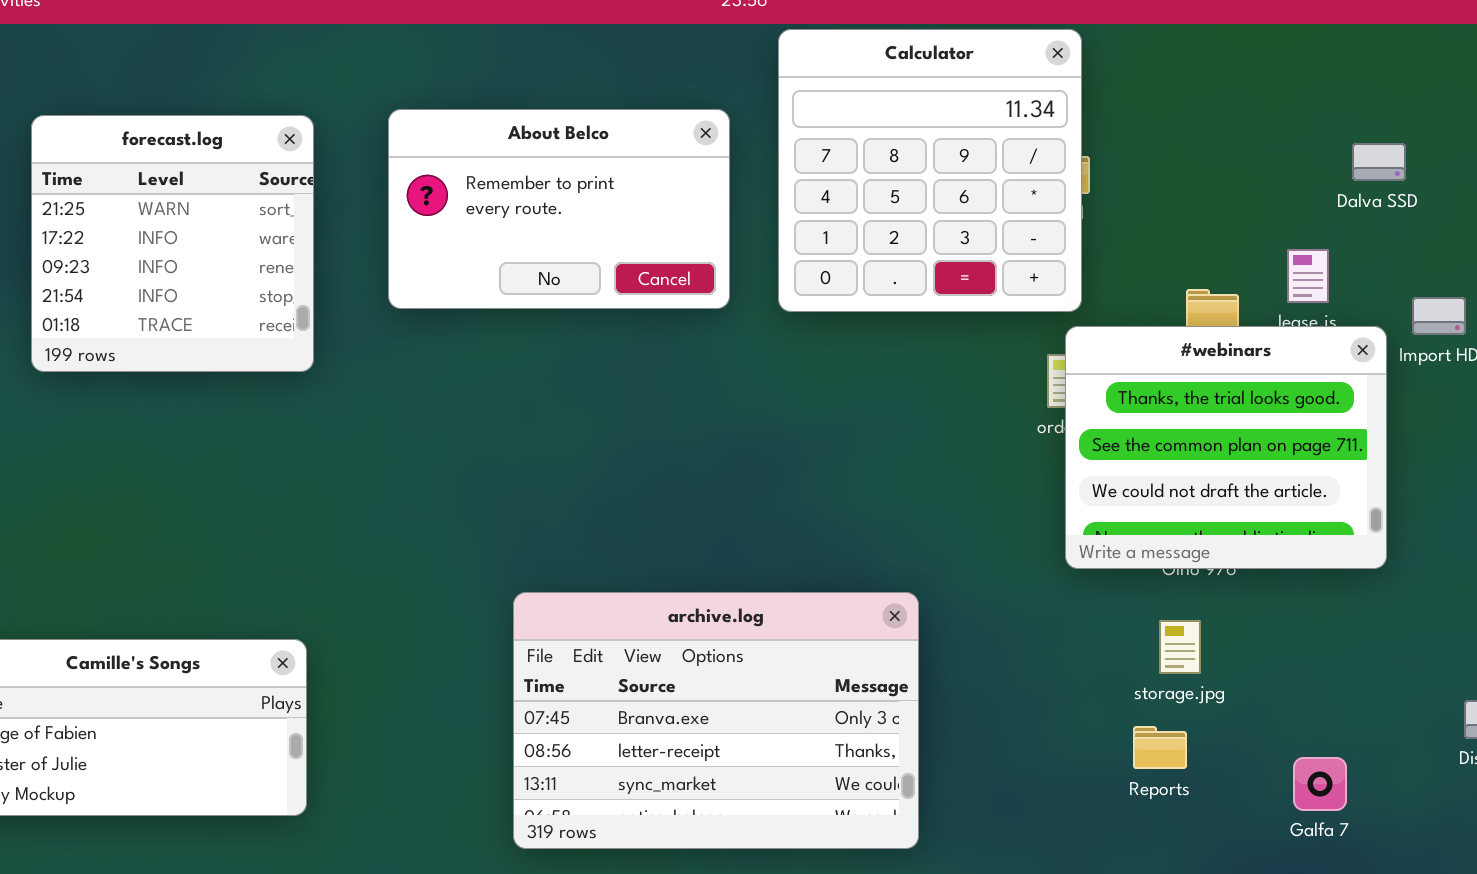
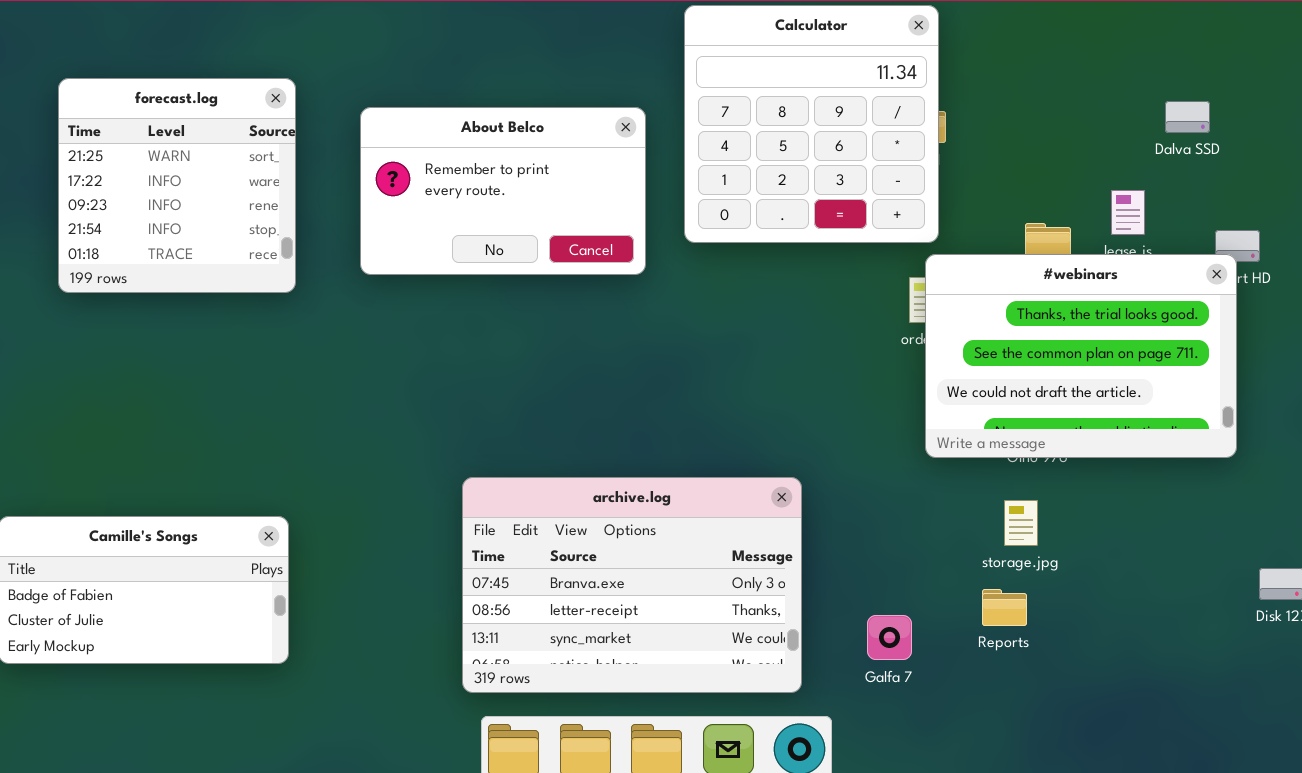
About Belco: [388,109,730,309] -> [360,107,646,275], moved
#webinars: [1065,326,1387,569] -> [925,254,1237,458], resized
Galfa 7: [1293,757,1347,811] -> [867,615,912,660], moved

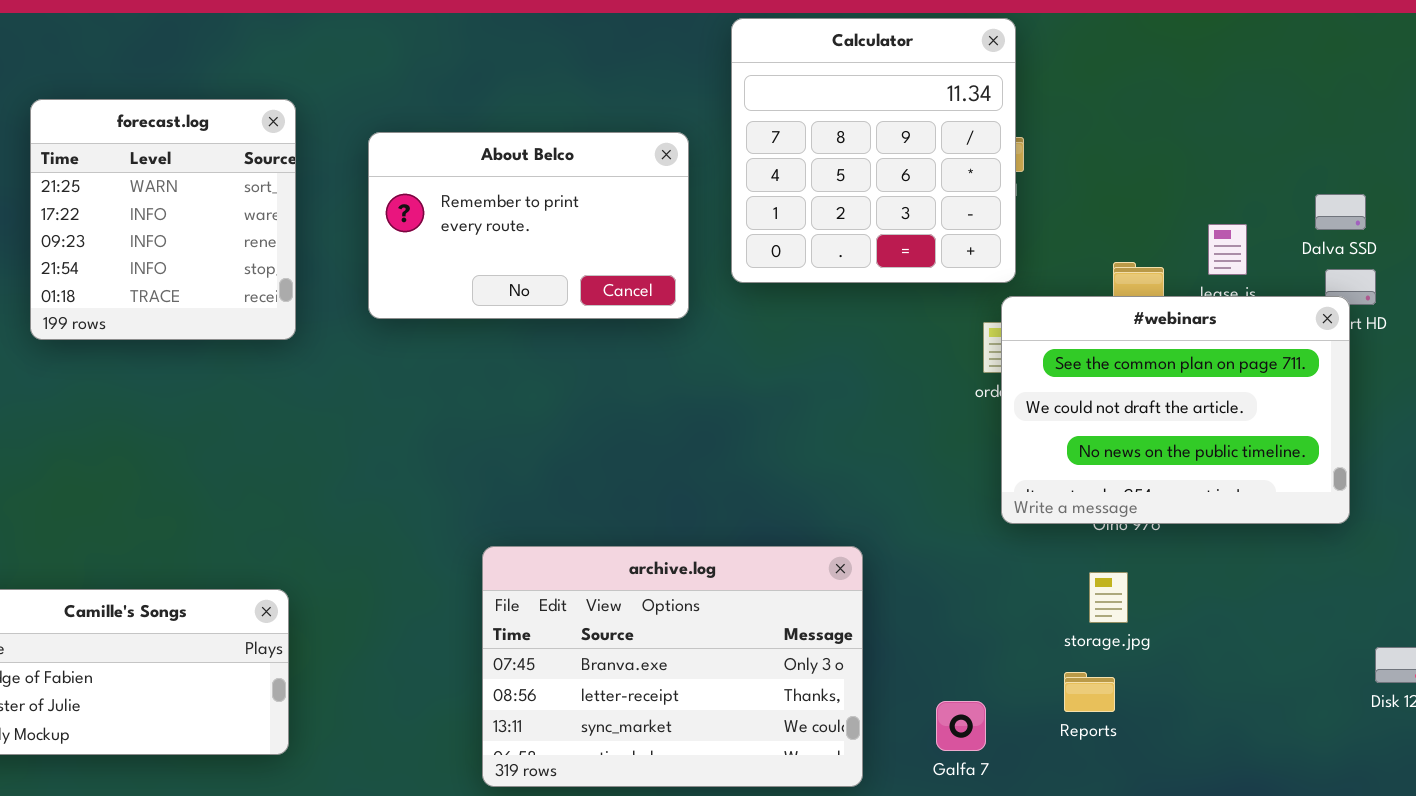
Dalva SSD: [1165,101,1210,133] -> [1315,194,1366,230], moved
#webinars: [925,254,1237,458] -> [1001,296,1350,524], scrolled down 1 row

